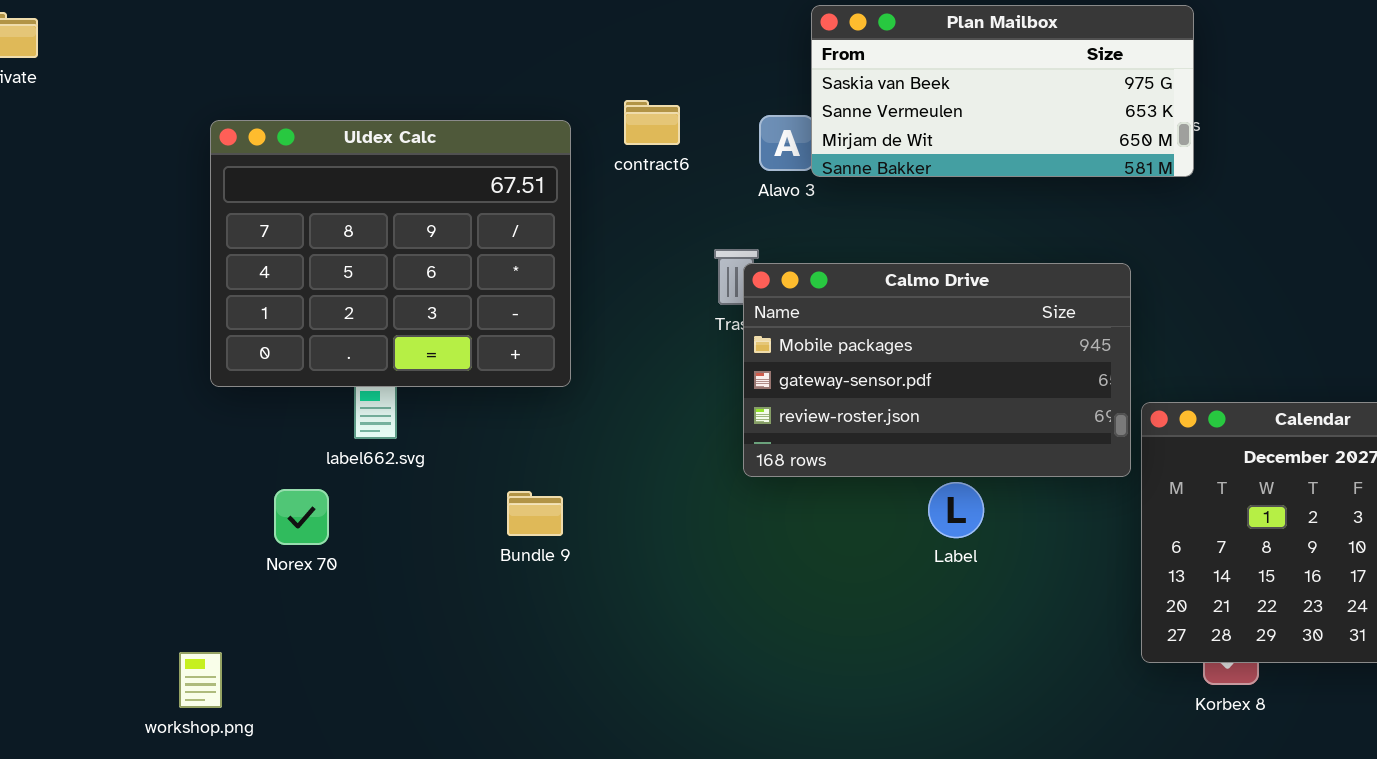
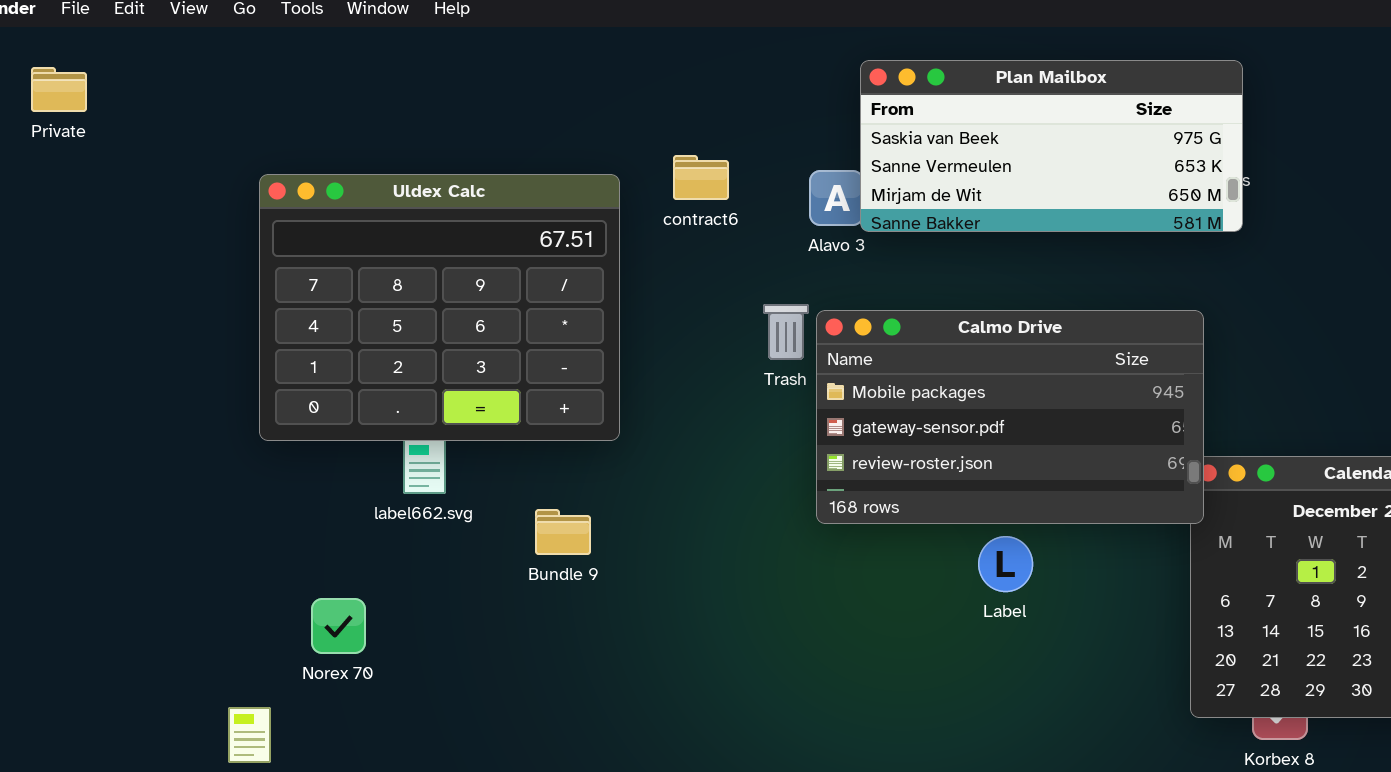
Calmo Drive: [743,263,1131,477] -> [816,310,1204,524], moved
Norex 70: [274,489,329,545] -> [311,598,366,654], moved
Bundle 9: [507,491,563,536] -> [535,509,591,555], moved

